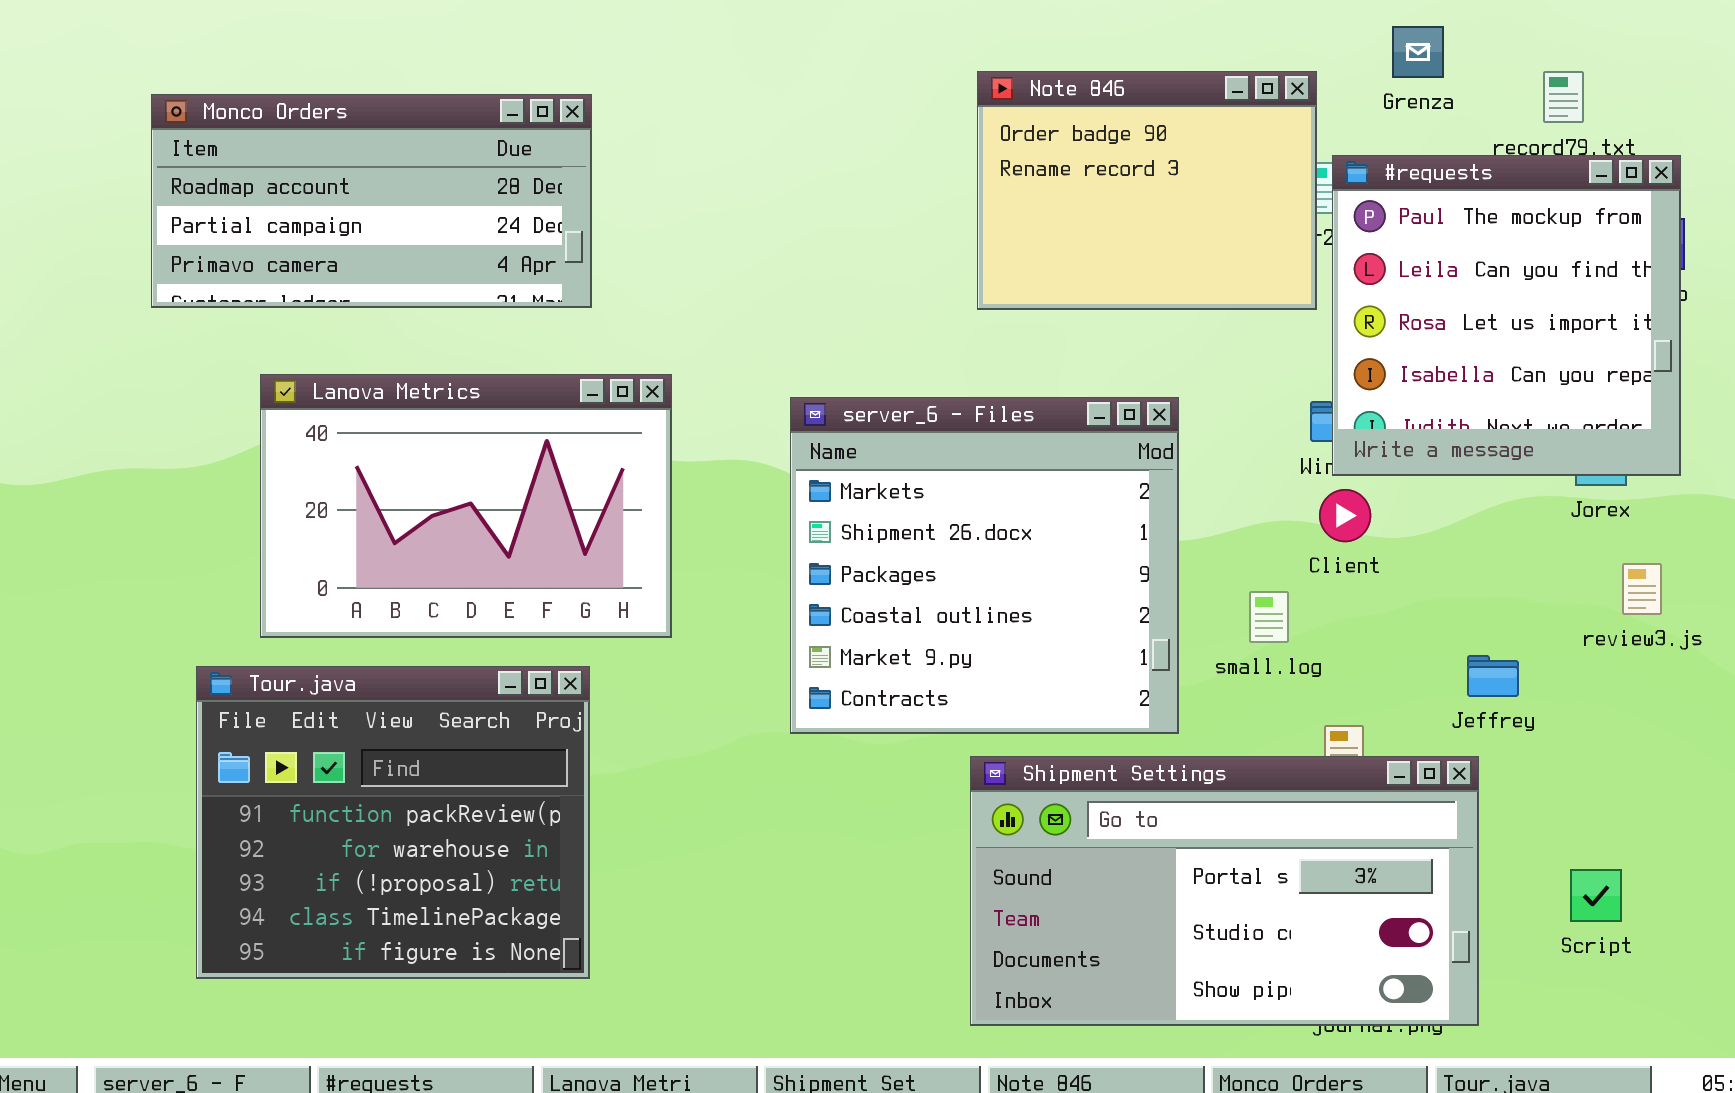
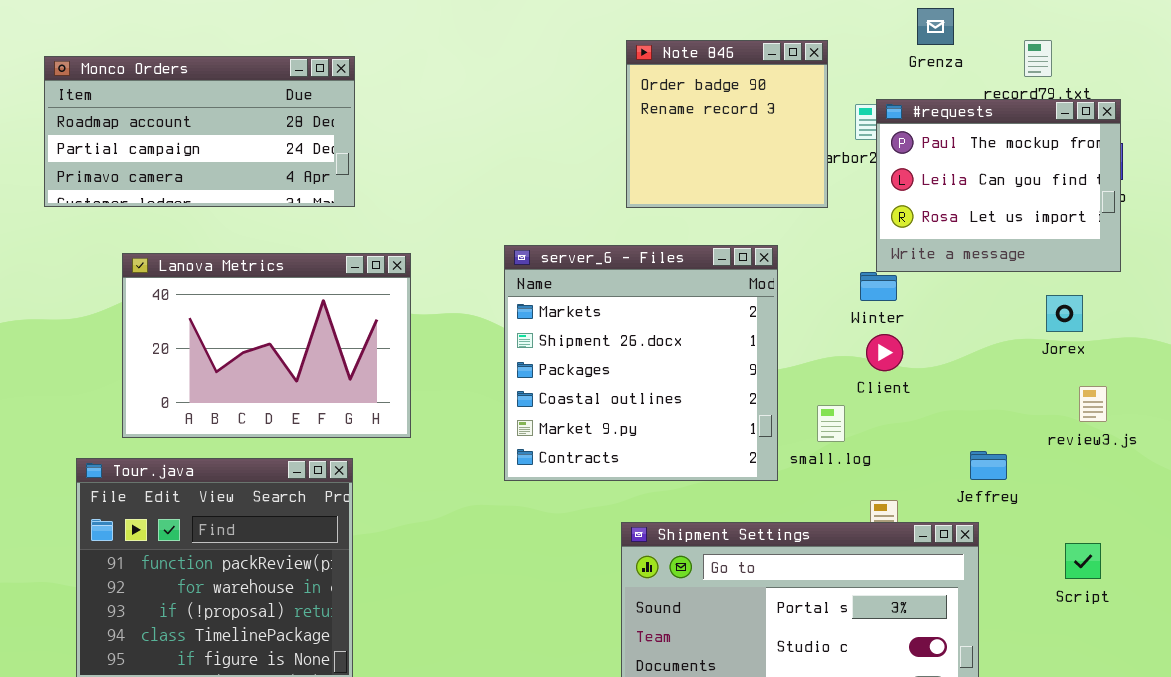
Note 846: [977,71,1317,310] -> [626,40,828,208], resized
#requests: [1332,155,1681,476] -> [876,99,1121,272], resized
server_6 - Files: [790,397,1179,734] -> [504,245,778,481], moved
Script: [1570,869,1622,922] -> [1065,543,1101,579], moved

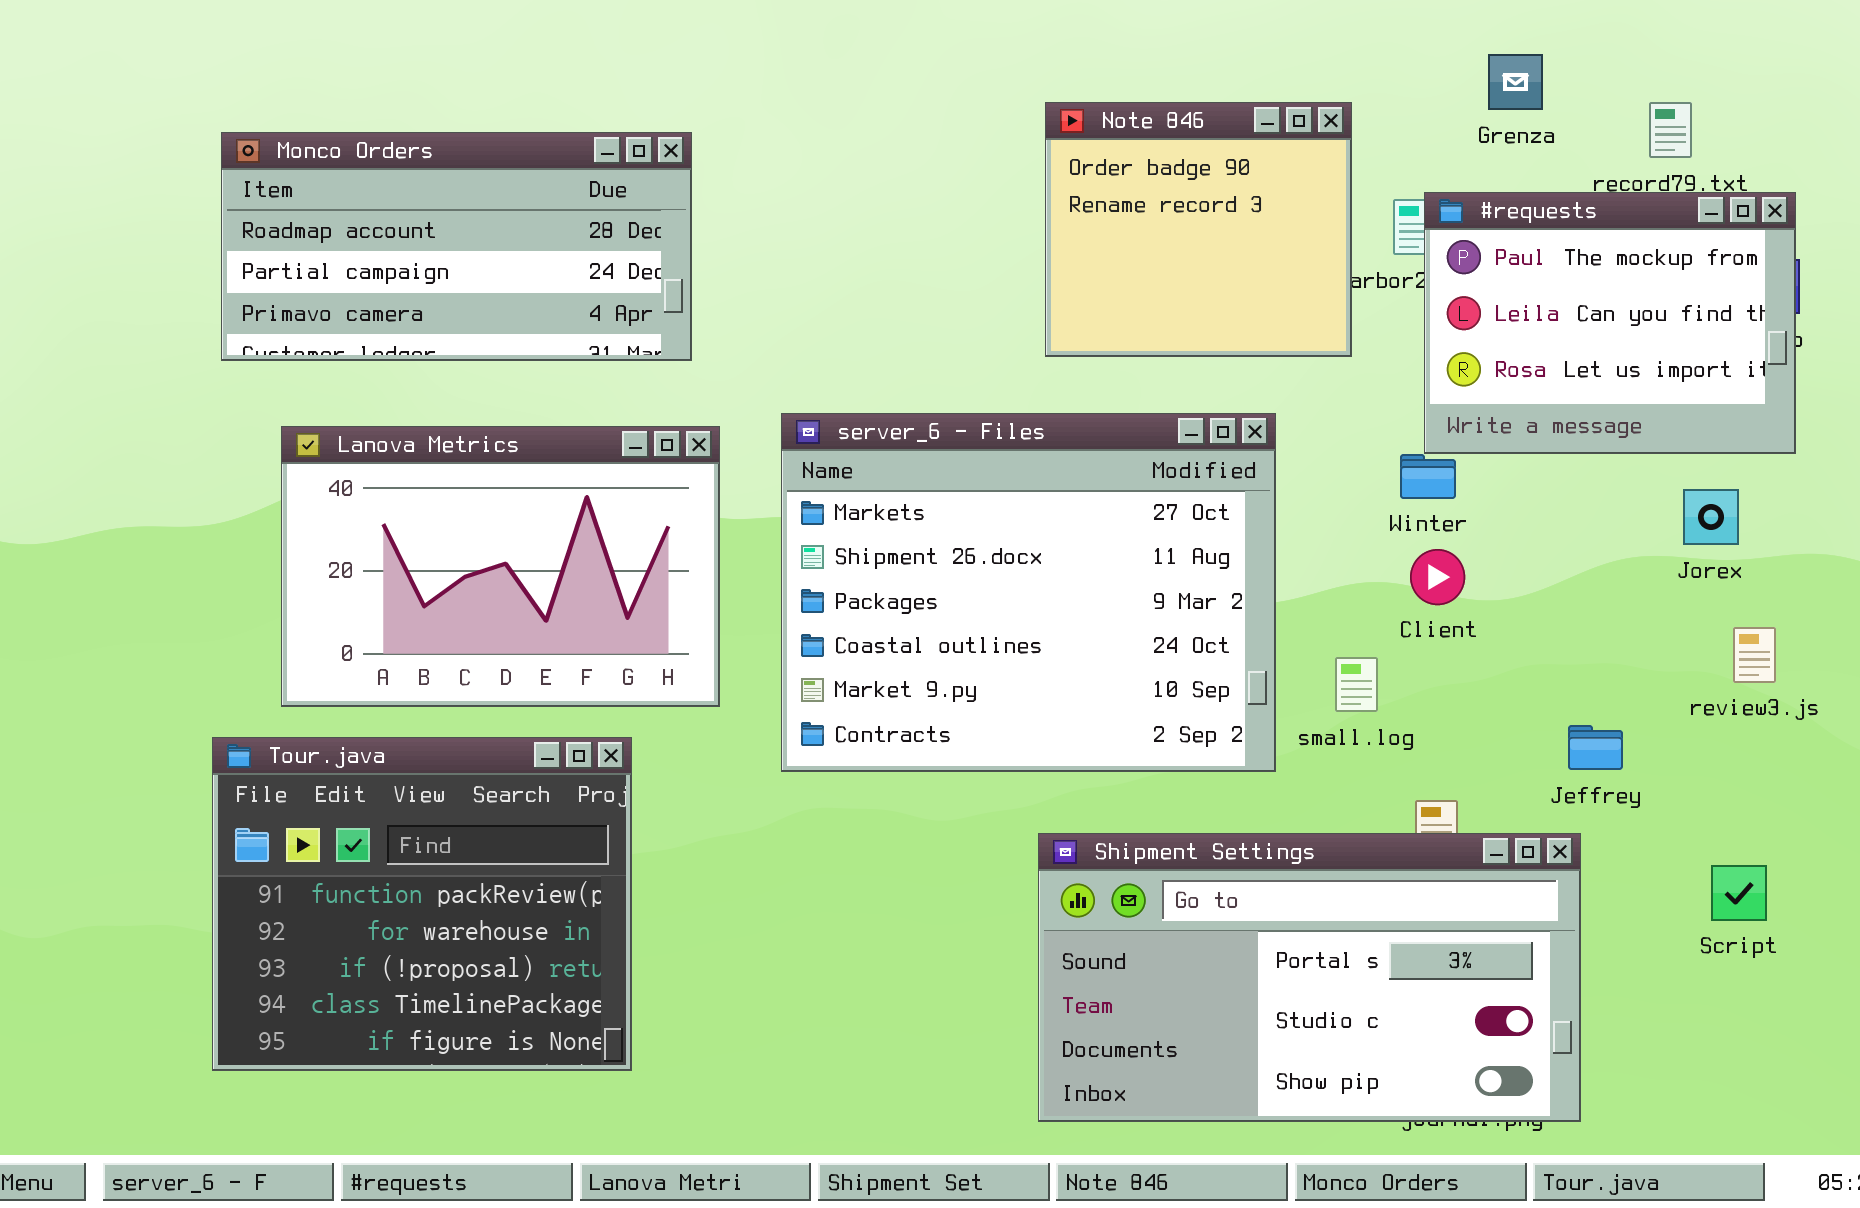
Monco Orders: [44,56,355,207] -> [221,132,692,361], moved
server_6 - Files: [504,245,778,481] -> [781,413,1276,772], resized

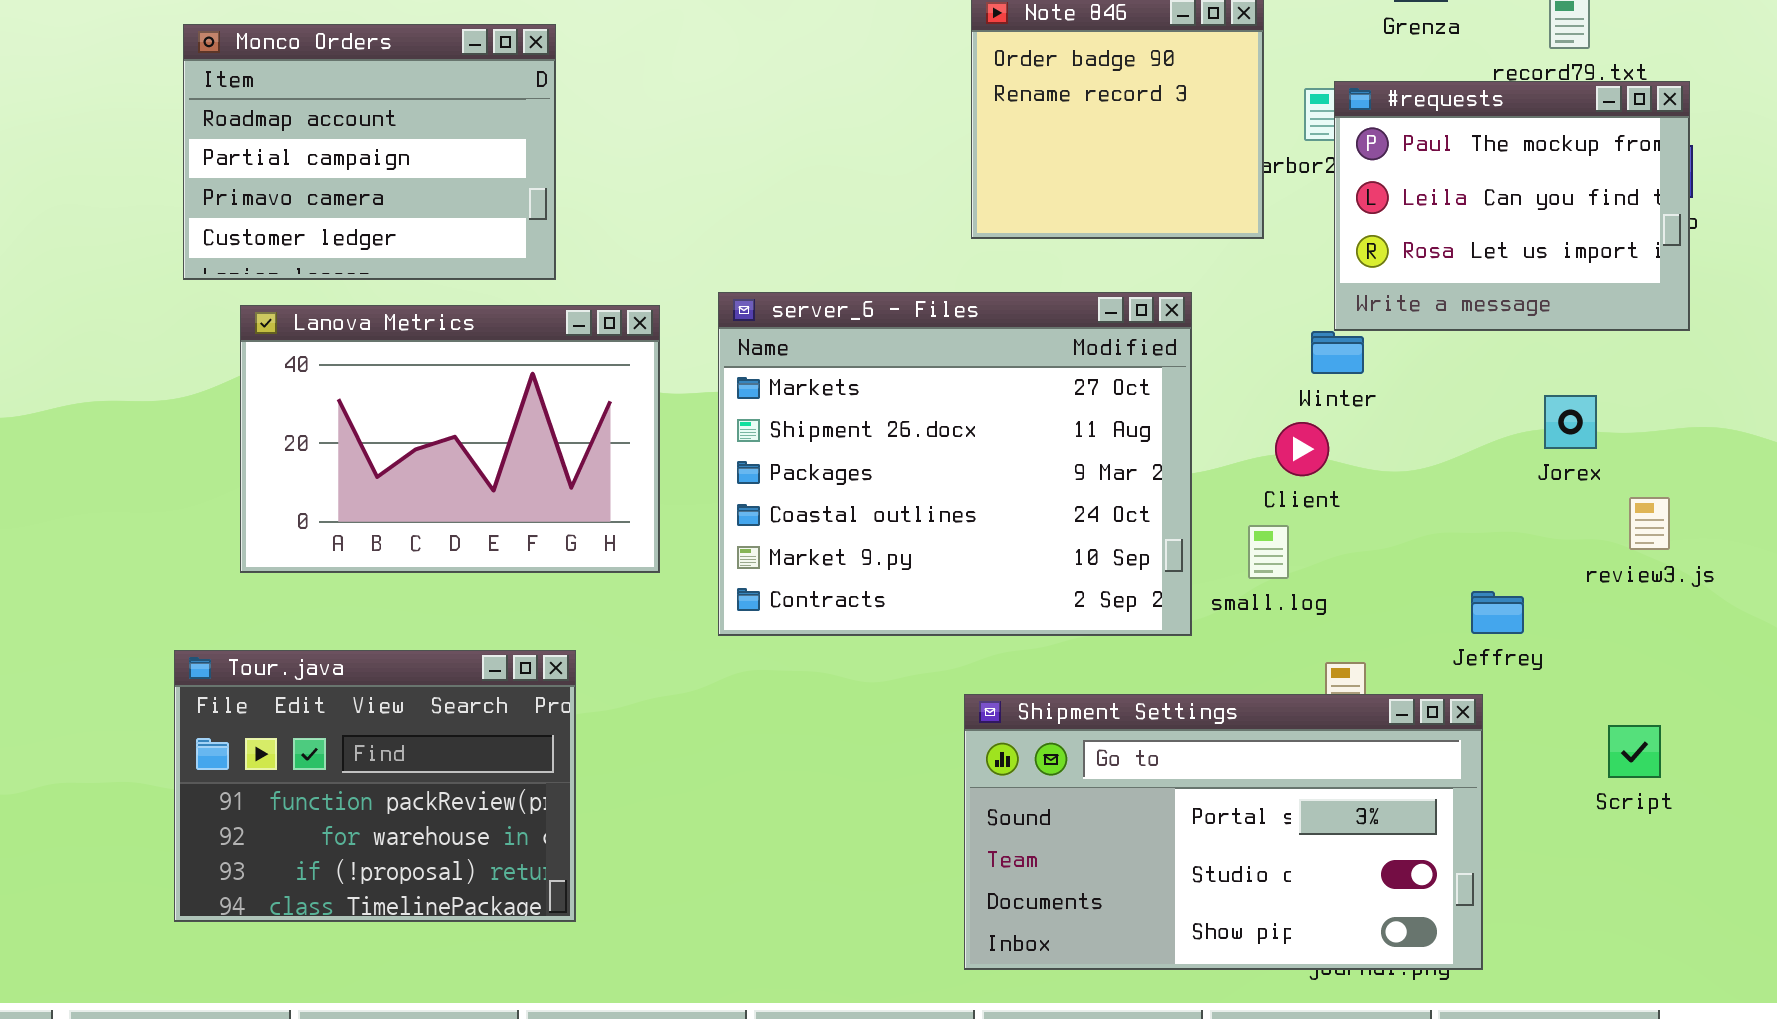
Monco Orders: [221,132,692,361] -> [183,24,556,280], resized
Jorex: [1683,489,1739,545] -> [1544,395,1597,449], moved
Client: [1410,549,1465,605] -> [1275,422,1329,476], moved
Tour.java: [212,737,632,1071] -> [174,650,576,922], resized

